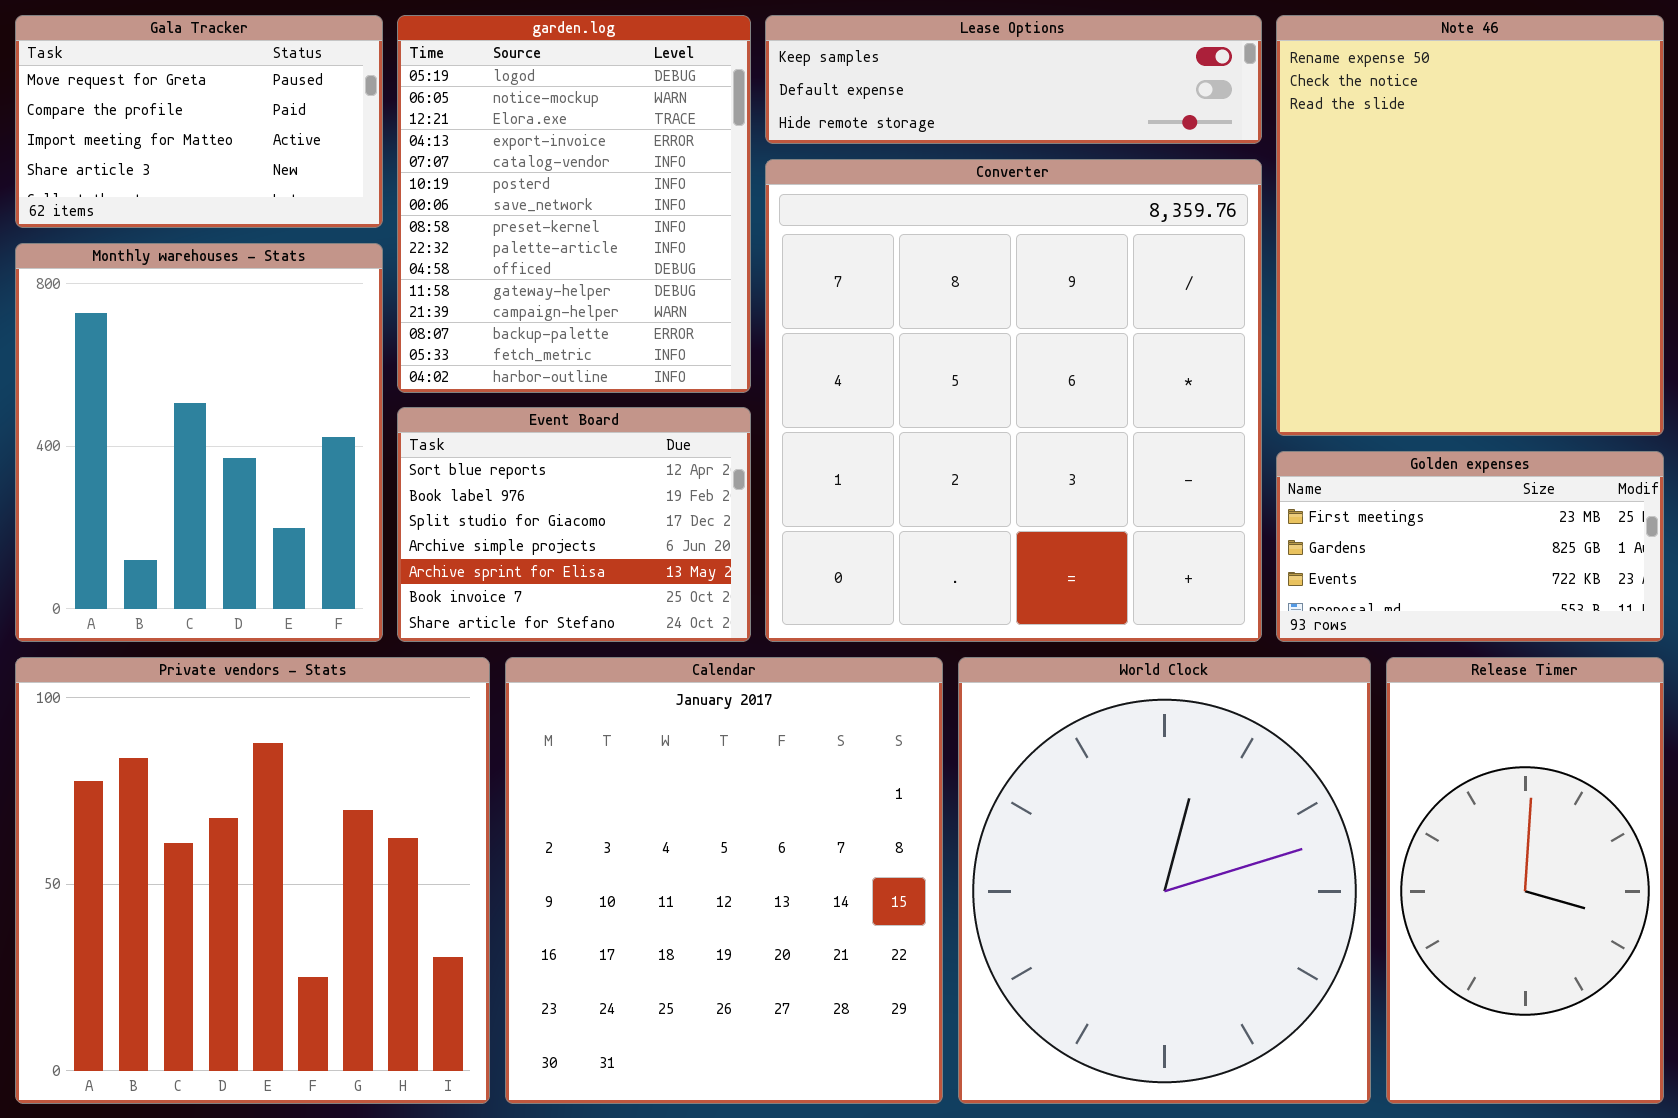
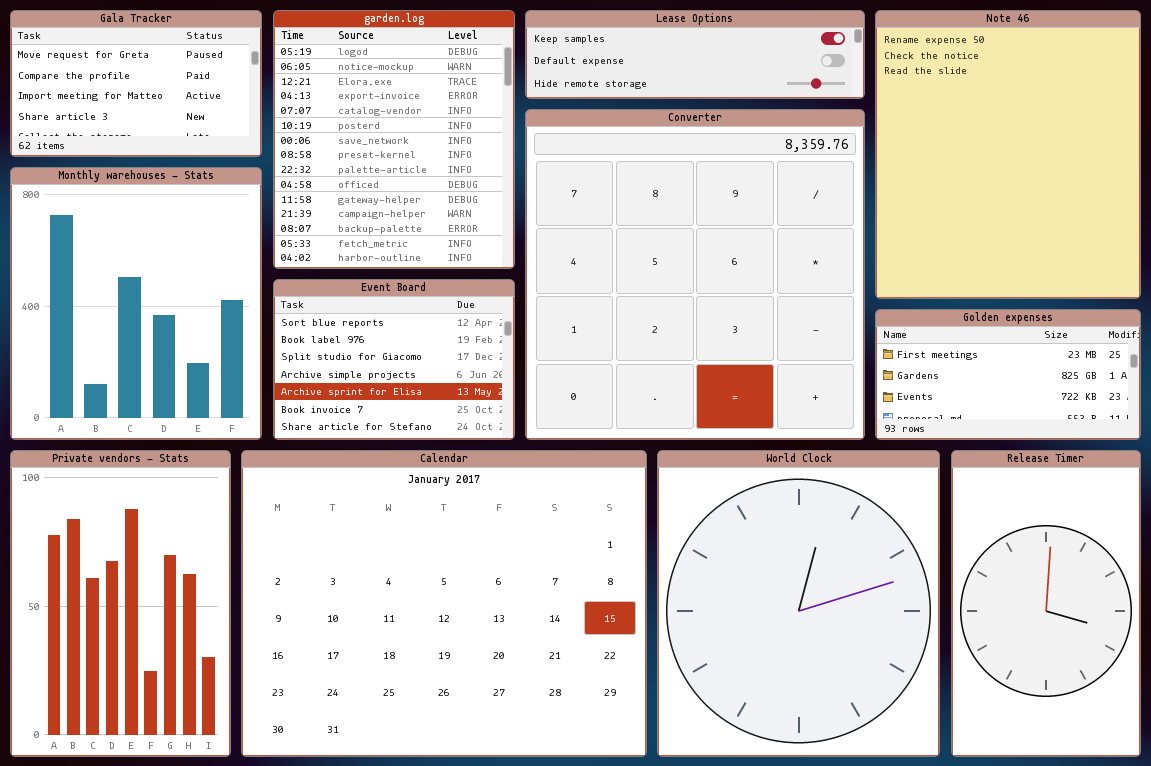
Private vendors - Stats: [15,657,490,1104] -> [10,450,231,757], resized
Calendar: [505,657,943,1104] -> [241,450,647,757], resized

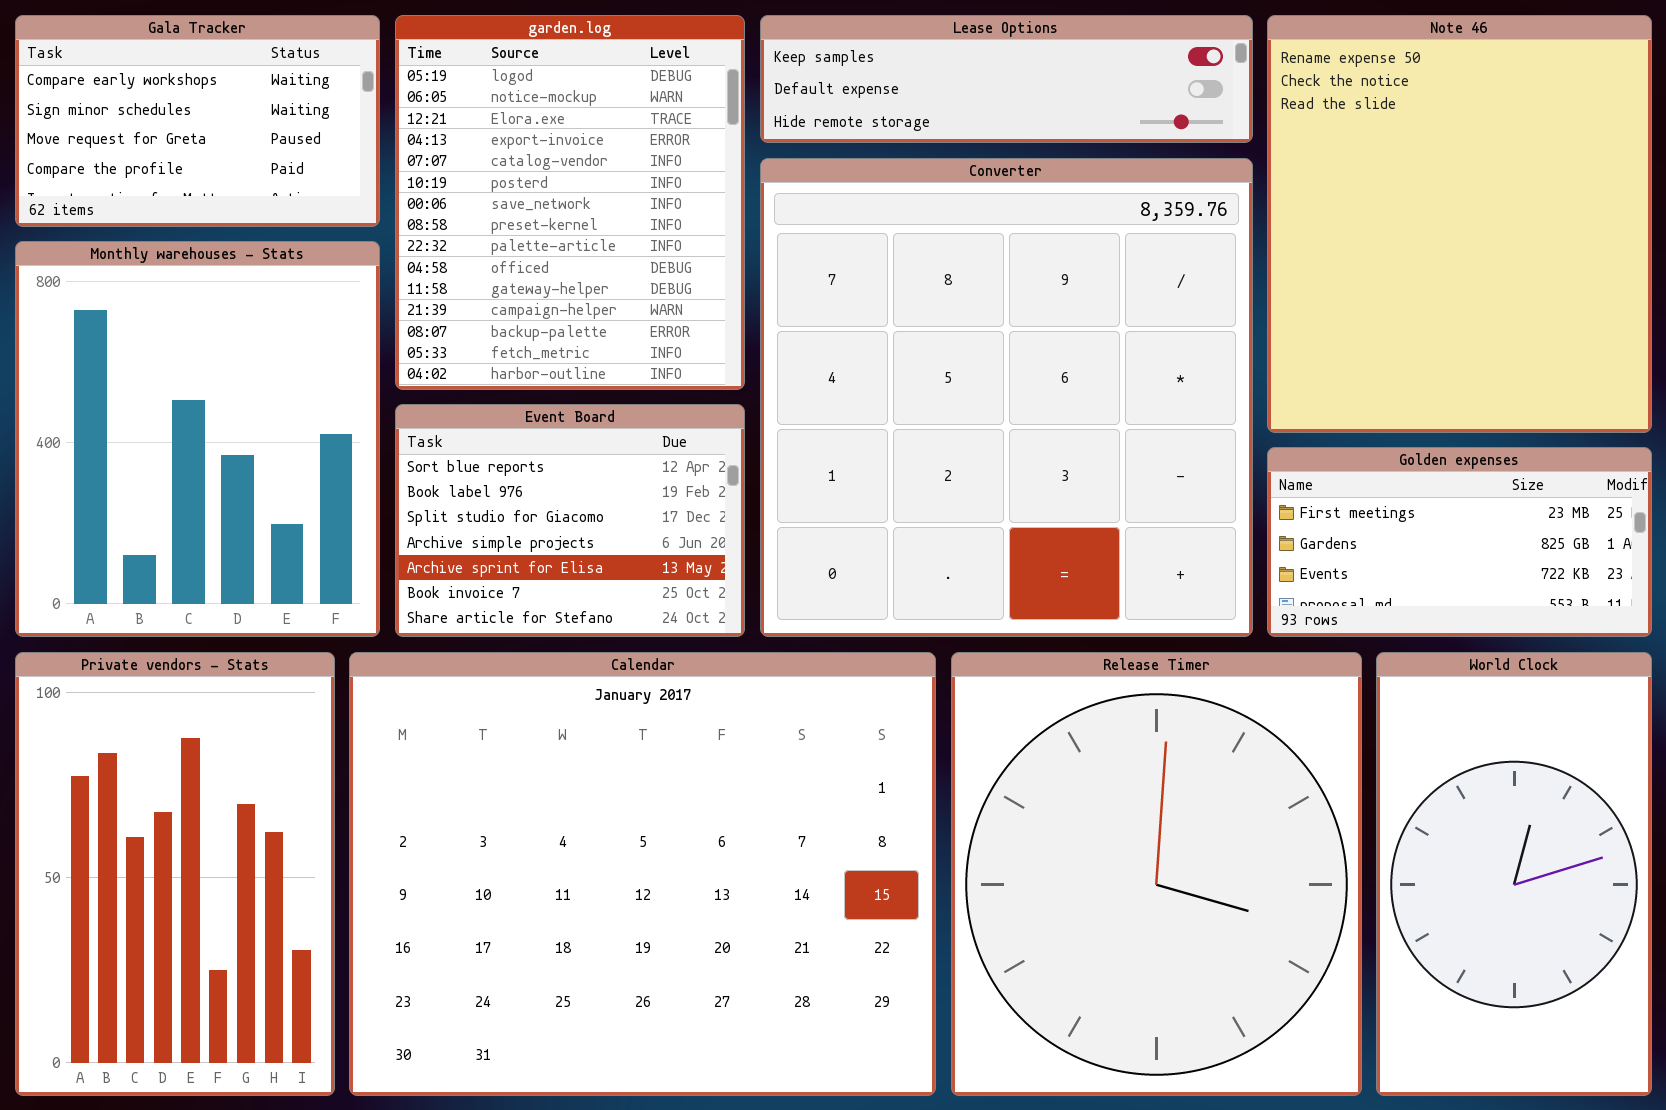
Gala Tracker: [10,10,262,157] -> [15,15,380,227], scrolled up 2 rows
World Clock: [657,450,940,757] -> [1376,652,1652,1096], moved, resized
Release Timer: [951,450,1141,757] -> [951,652,1362,1096], moved, resized

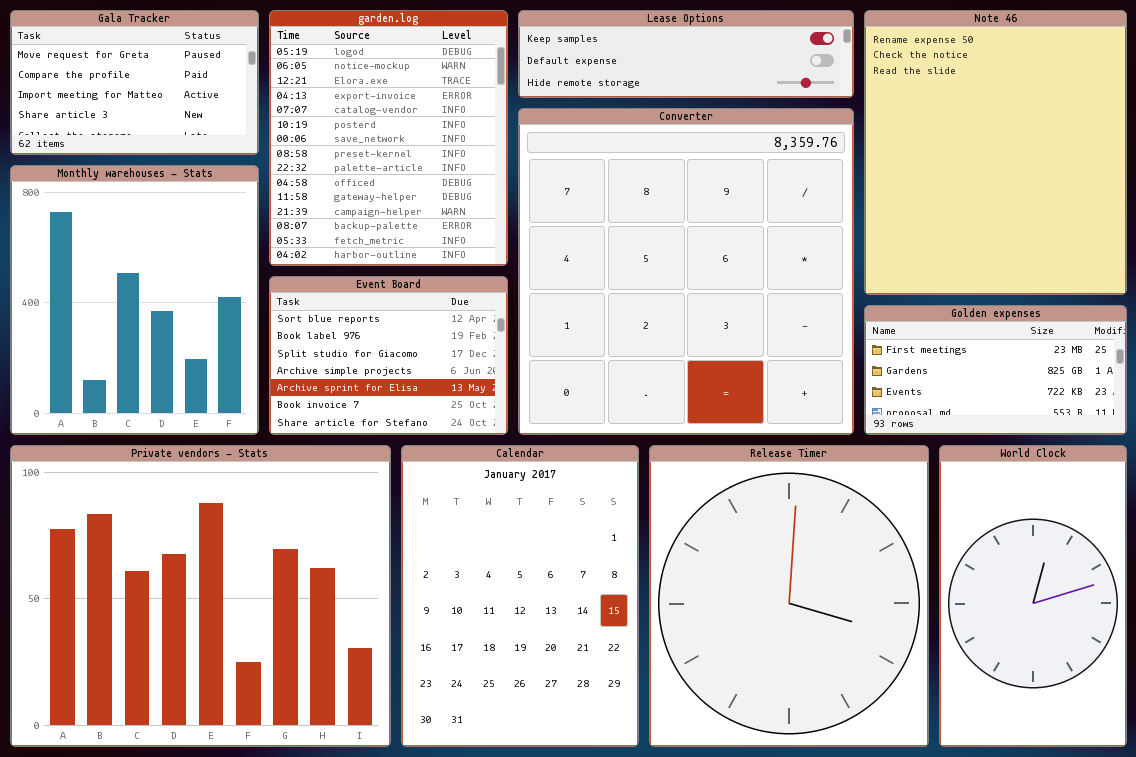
Gala Tracker: [15,15,380,227] -> [10,10,259,155], scrolled down 2 rows
Private vendors - Stats: [15,652,335,1096] -> [10,445,391,747], resized
Calendar: [349,652,936,1096] -> [401,445,639,747], resized

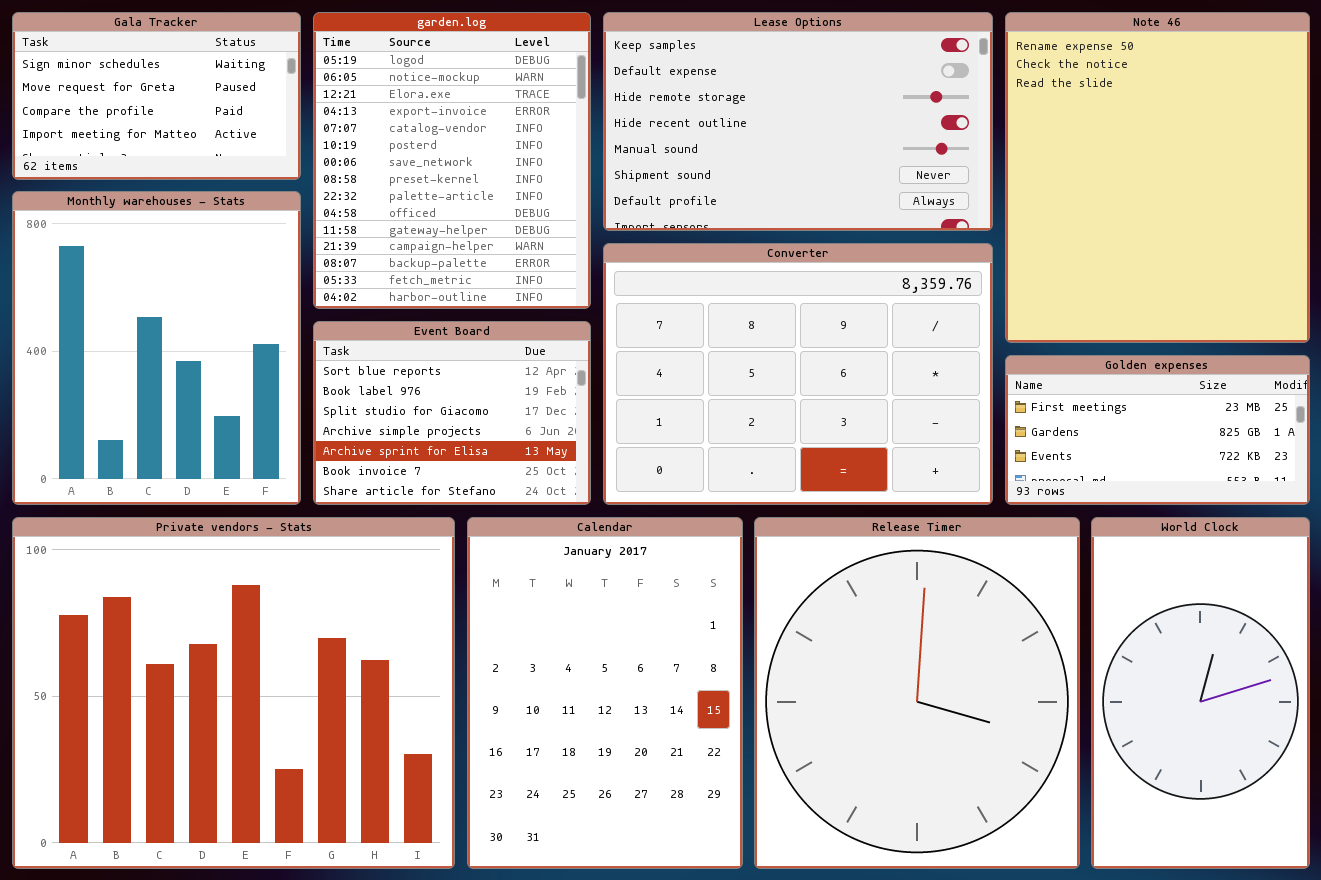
Gala Tracker: [10,10,259,155] -> [12,12,301,180], scrolled up 1 row
Lease Options: [518,10,854,98] -> [603,12,993,231], resized
Converter: [518,108,854,435] -> [603,243,993,505], resized

